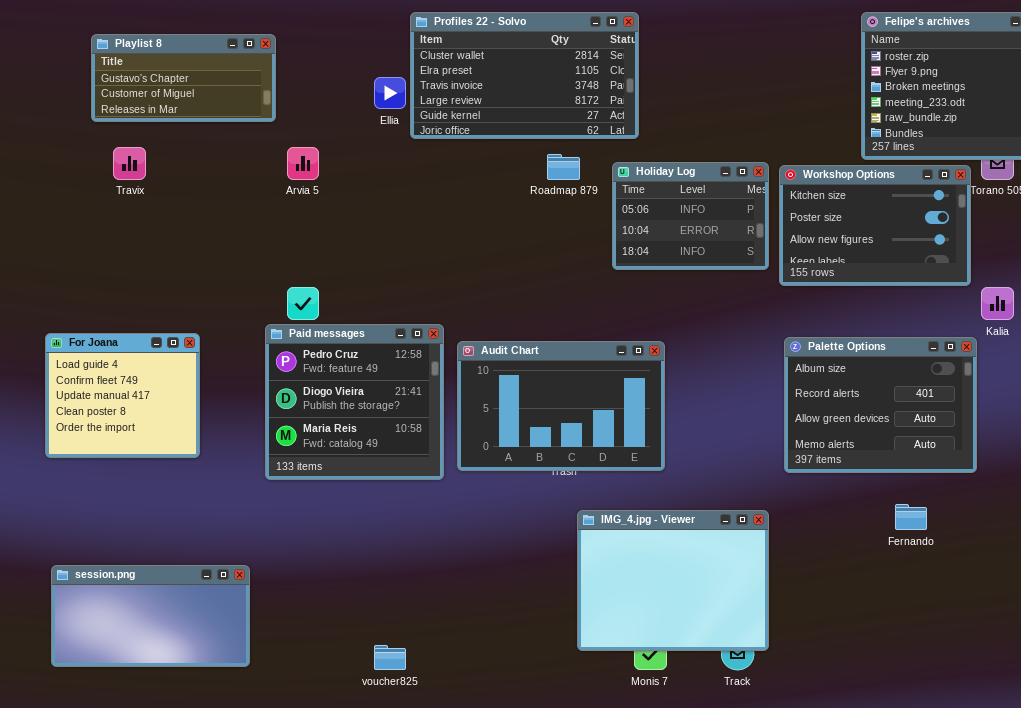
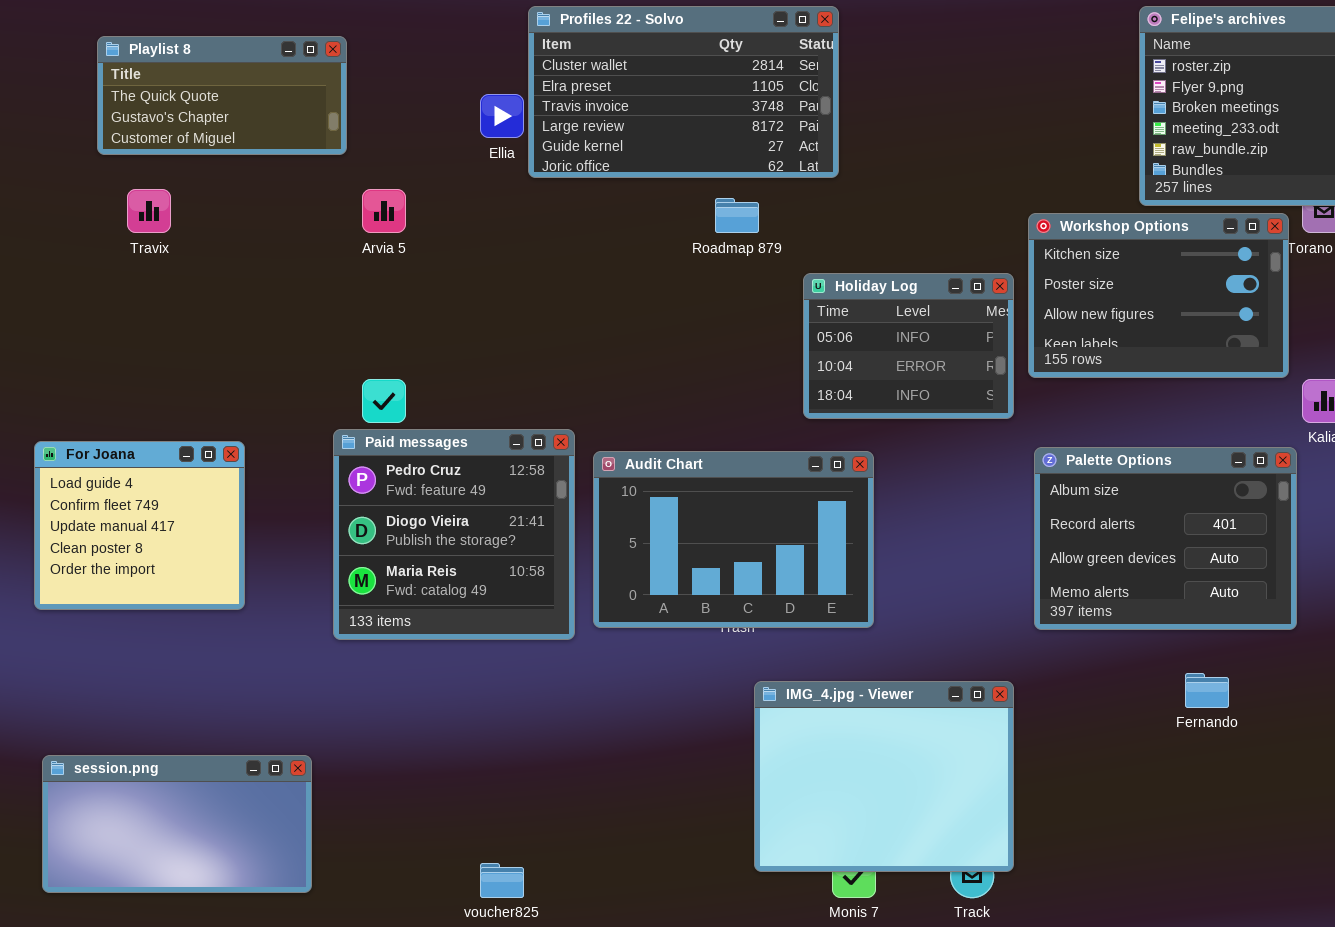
Playlist 8: [91,34,276,122] -> [97,36,347,155], scrolled up 1 row
Holiday Log: [612,162,769,270] -> [803,273,1014,419], moved

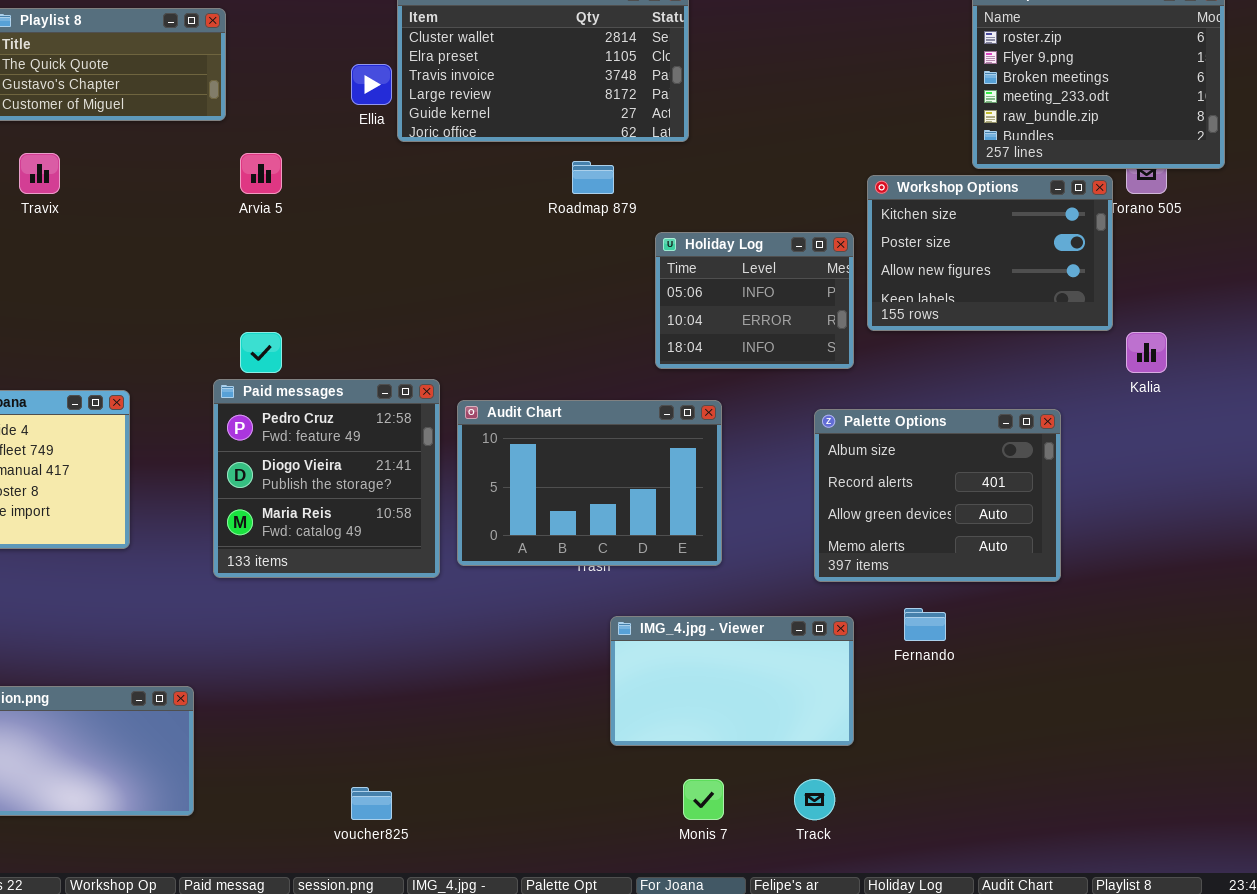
Palette Options: [1034,447,1297,630] -> [814,409,1061,582], moved
Fernando: [1185,673,1229,708] -> [904,608,946,641], moved
IMG_4.jpg - Viewer: [754,681,1014,872] -> [610,616,854,746], resized

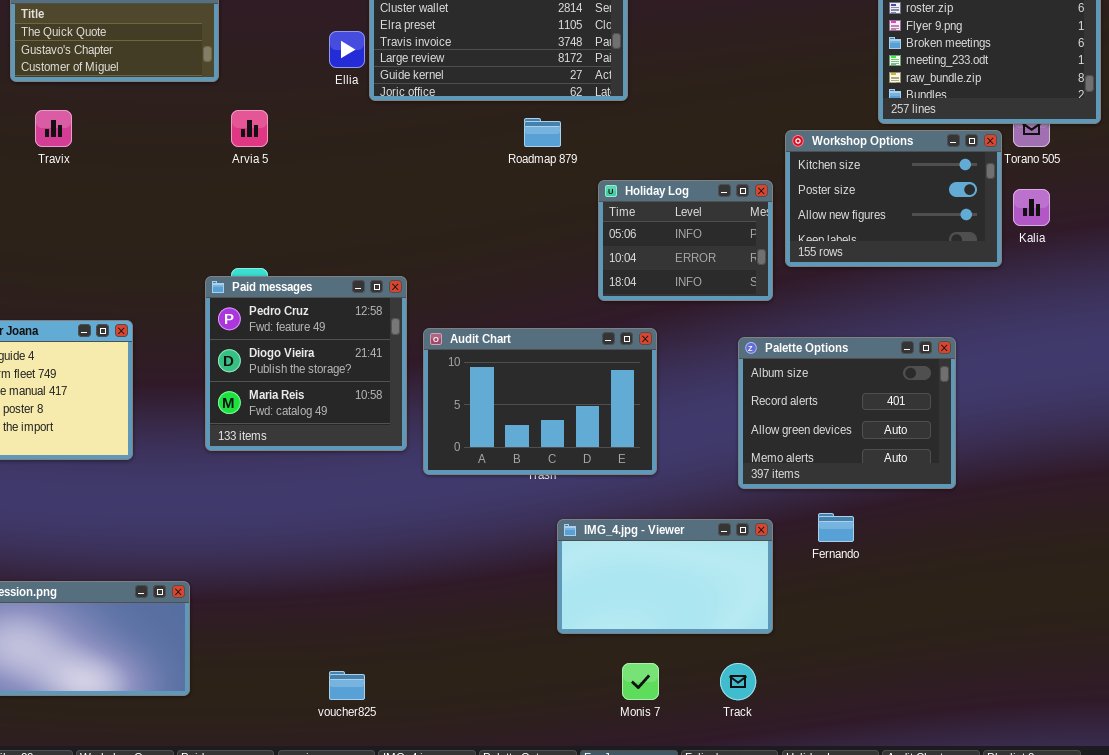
Kalia: [1126,332,1167,373] -> [1013,189,1050,226], moved
Paid messages: [213,379,440,578] -> [205,276,407,451], moved

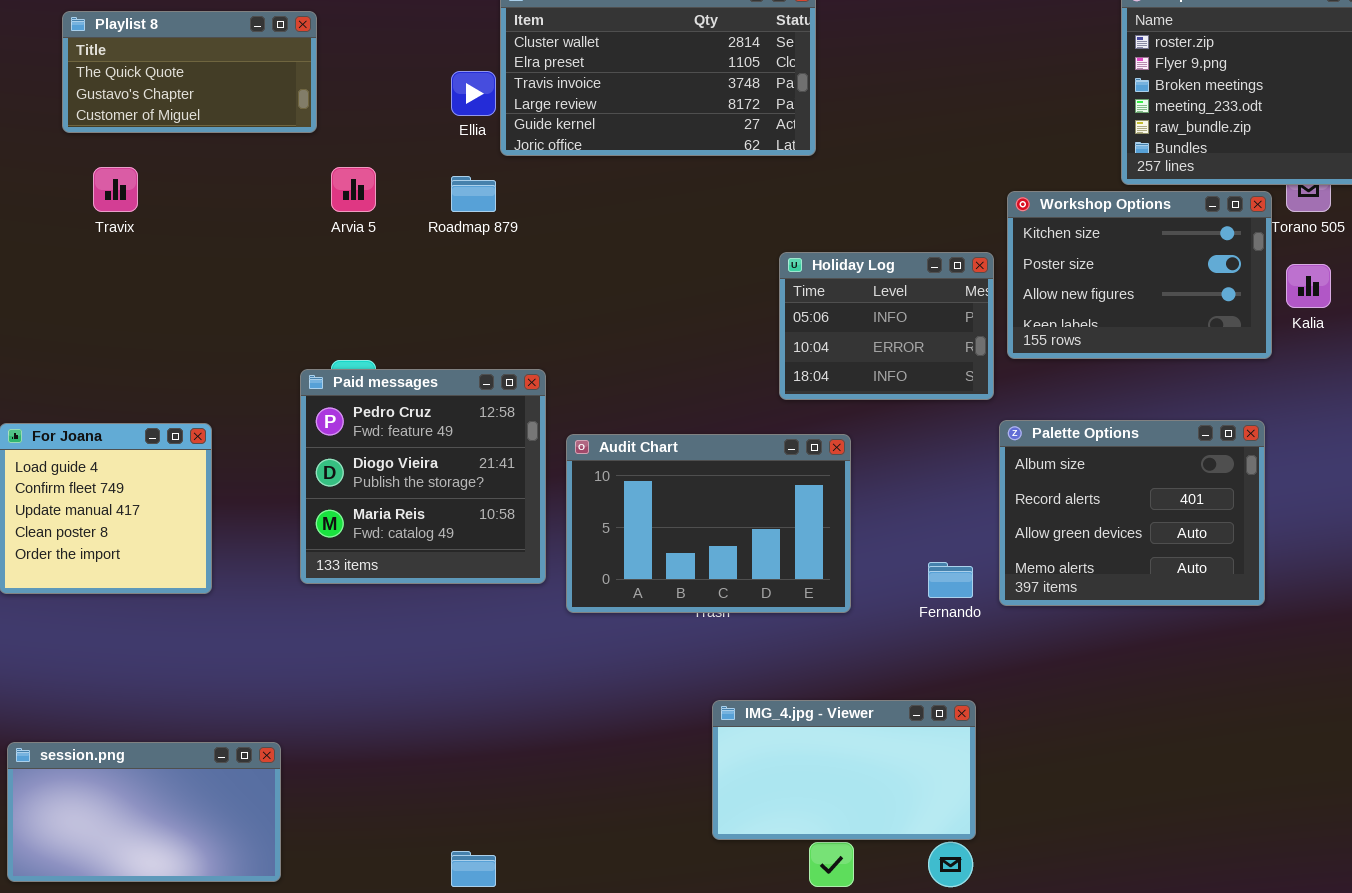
Roadmap 879: [524,118,561,147] -> [451,176,496,212], moved
Palette Options: [738,337,956,489] -> [999,420,1265,606], moved
Fernando: [818,513,854,542] -> [928,562,973,598], moved
IMG_4.jpg - Viewer: [557,519,773,634] -> [712,700,976,840], moved

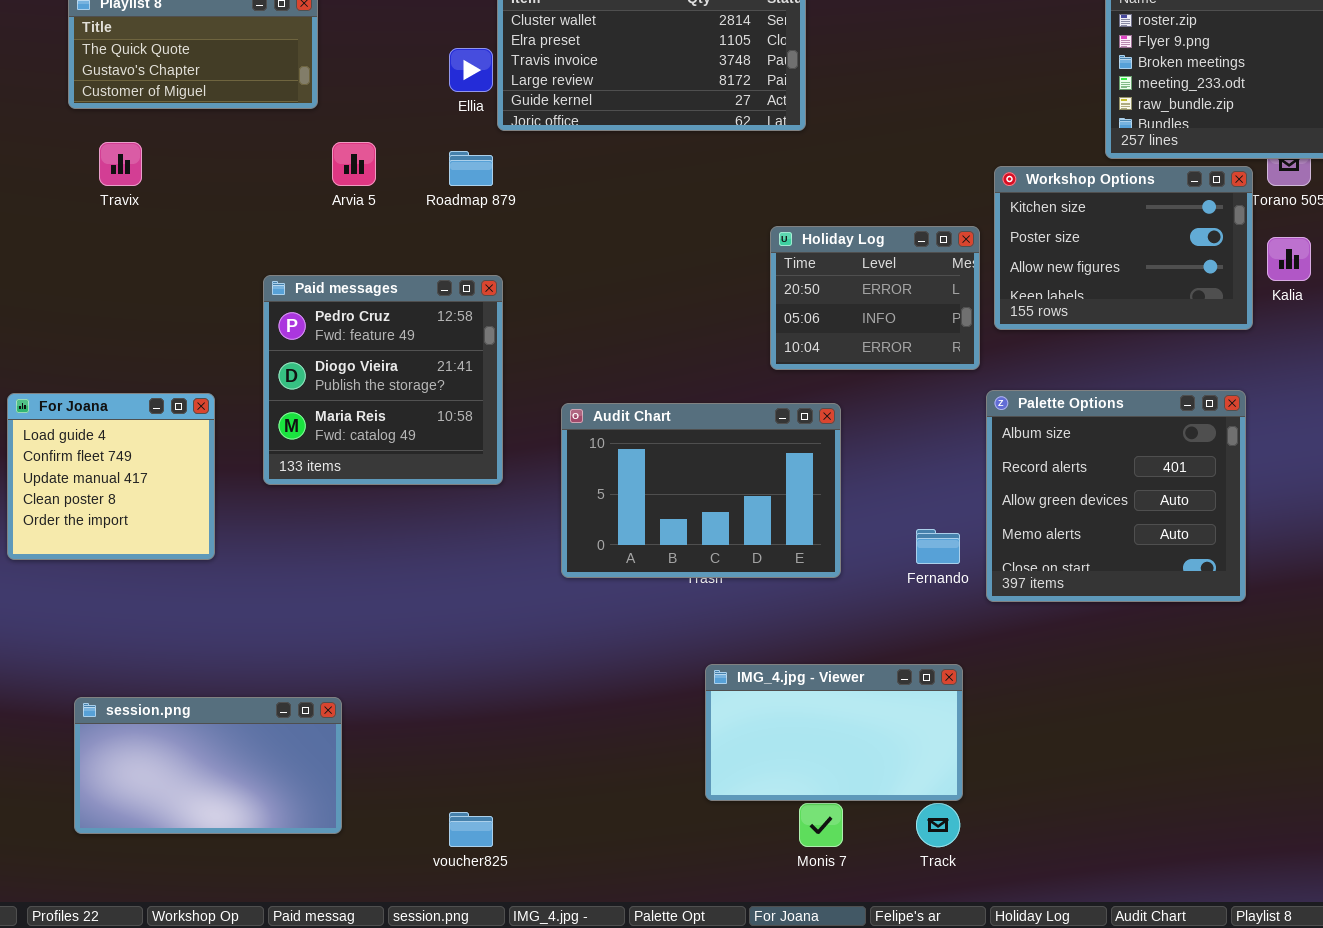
Holiday Log: [779,252,994,400] -> [770,226,980,370], scrolled up 1 row
Paid messages: [300,369,546,584] -> [263,275,503,485], moved
Palette Options: [999,420,1265,606] -> [986,390,1246,602], resized
session.png: [7,742,281,882] -> [74,697,342,834], moved

